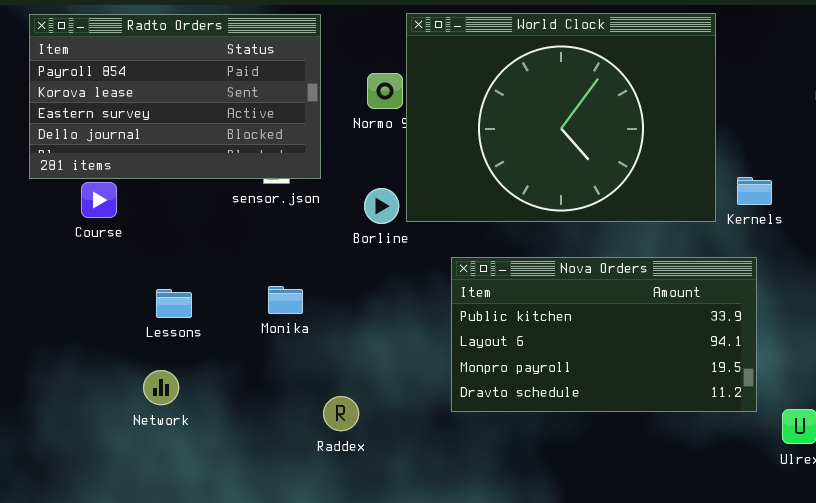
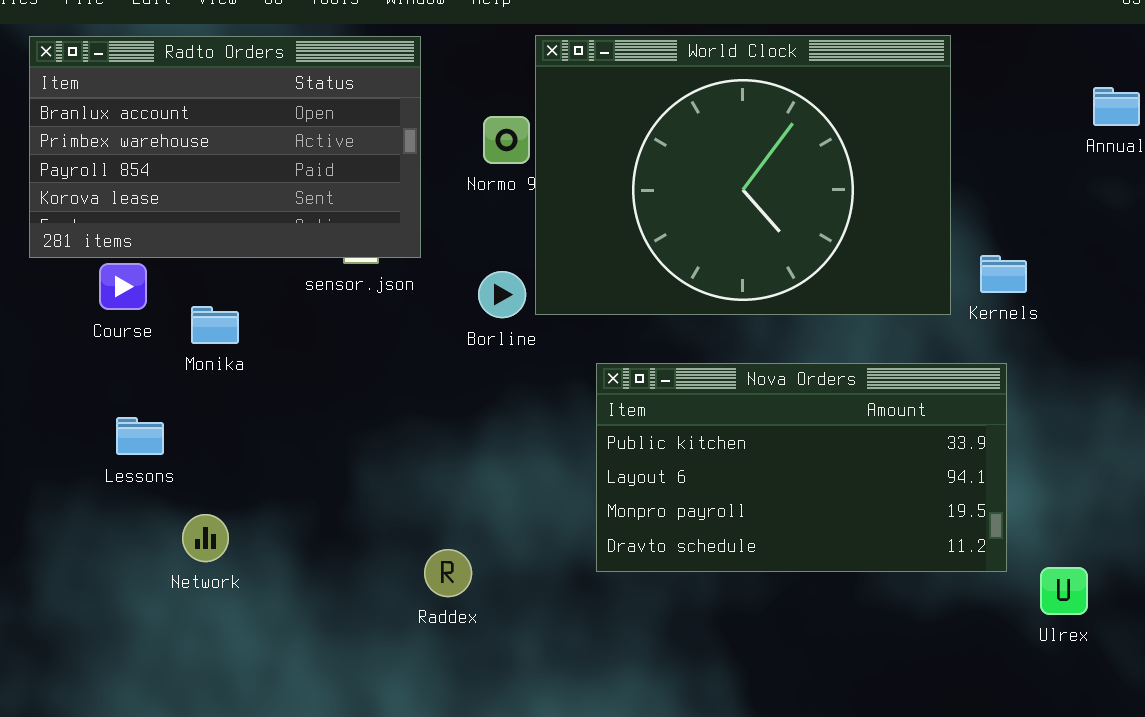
Radto Orders: [29,14,321,179] -> [29,36,421,258], scrolled up 2 rows
Monika: [268,286,303,314] -> [191,306,239,344], moved
Lessons: [156,289,192,318] -> [116,417,164,455], moved

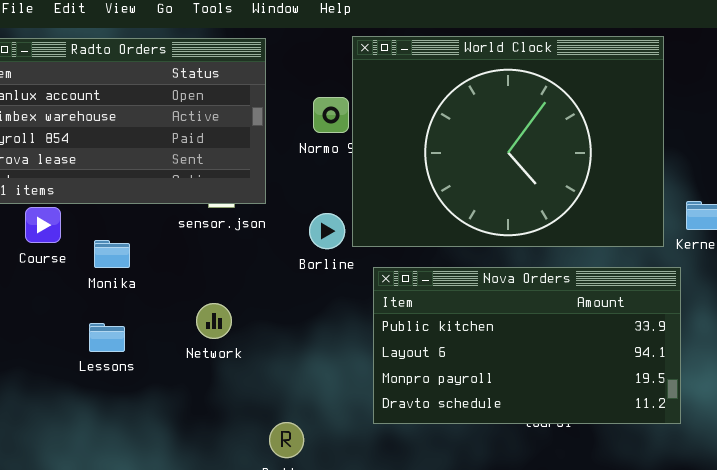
Nova Orders: [596,363,1007,572] -> [373,267,681,424], moved
Lessons: [116,417,164,455] -> [89,323,125,352], moved
Network: [182,514,229,562] -> [196,303,232,339], moved

